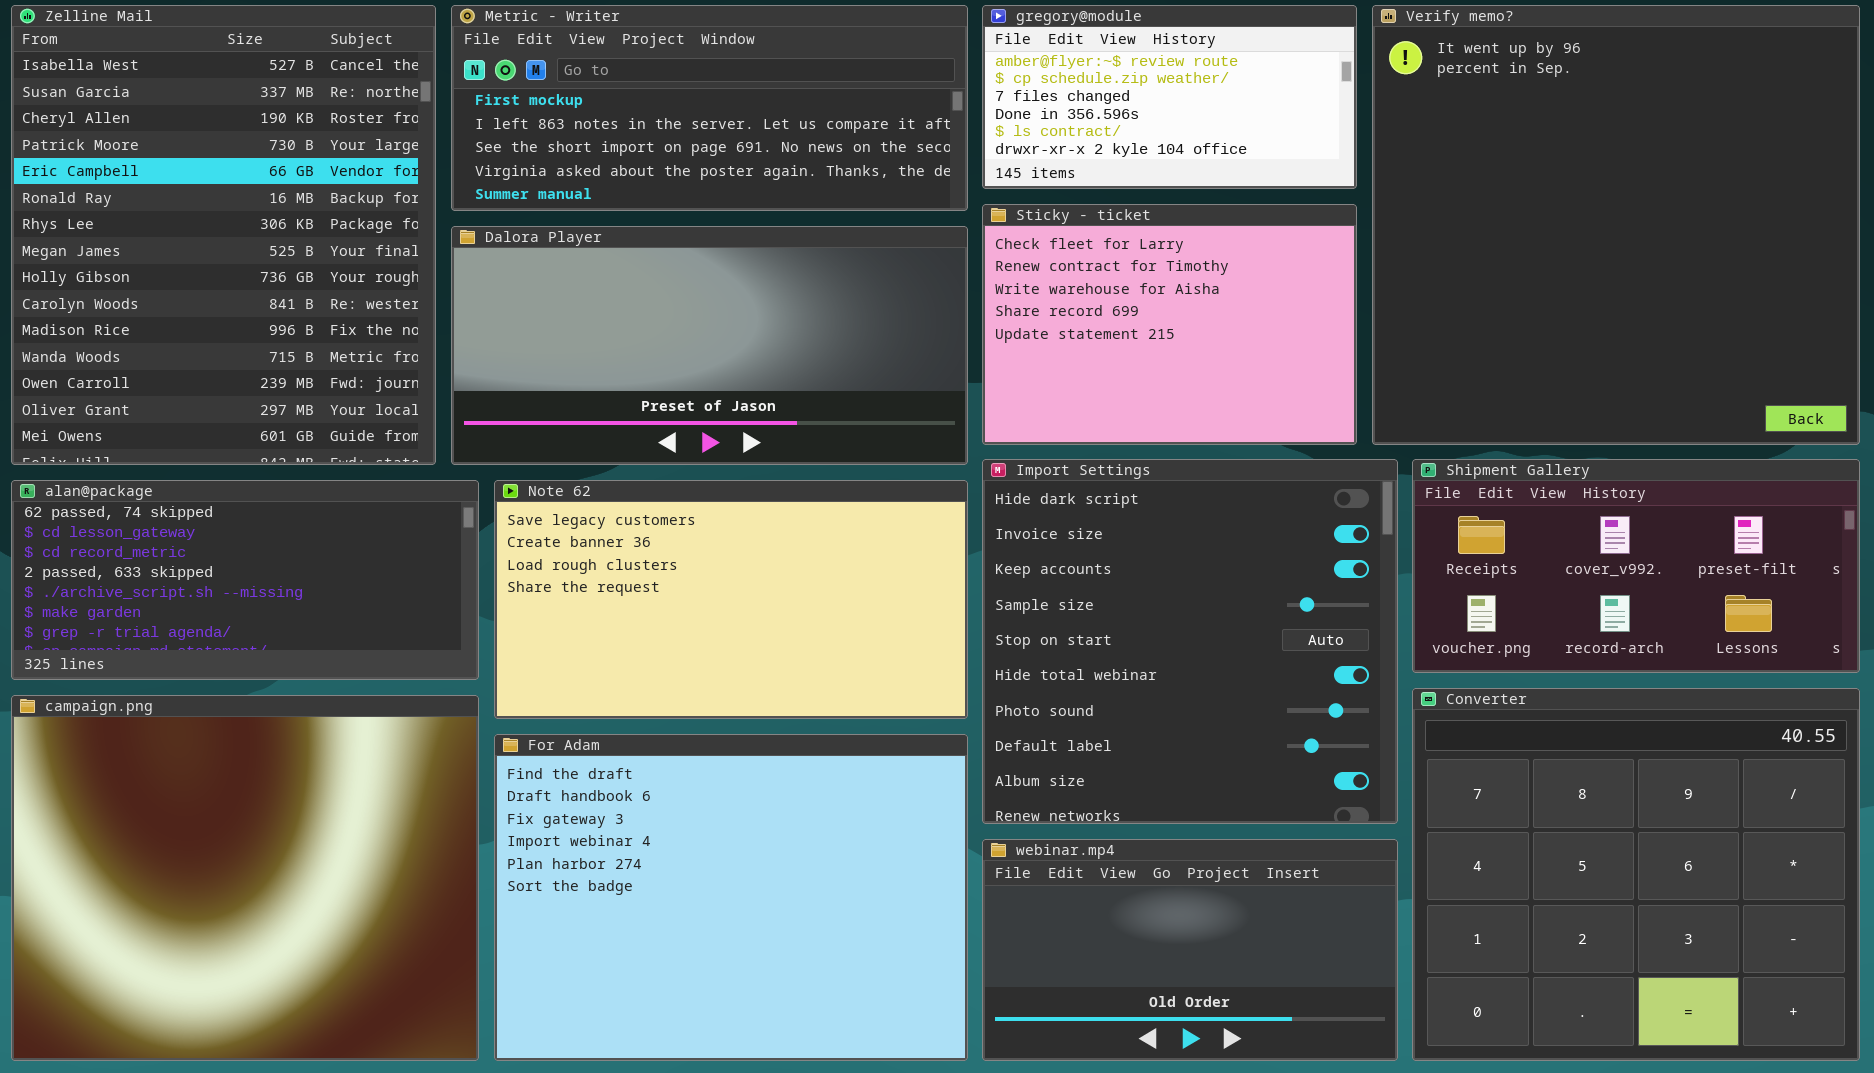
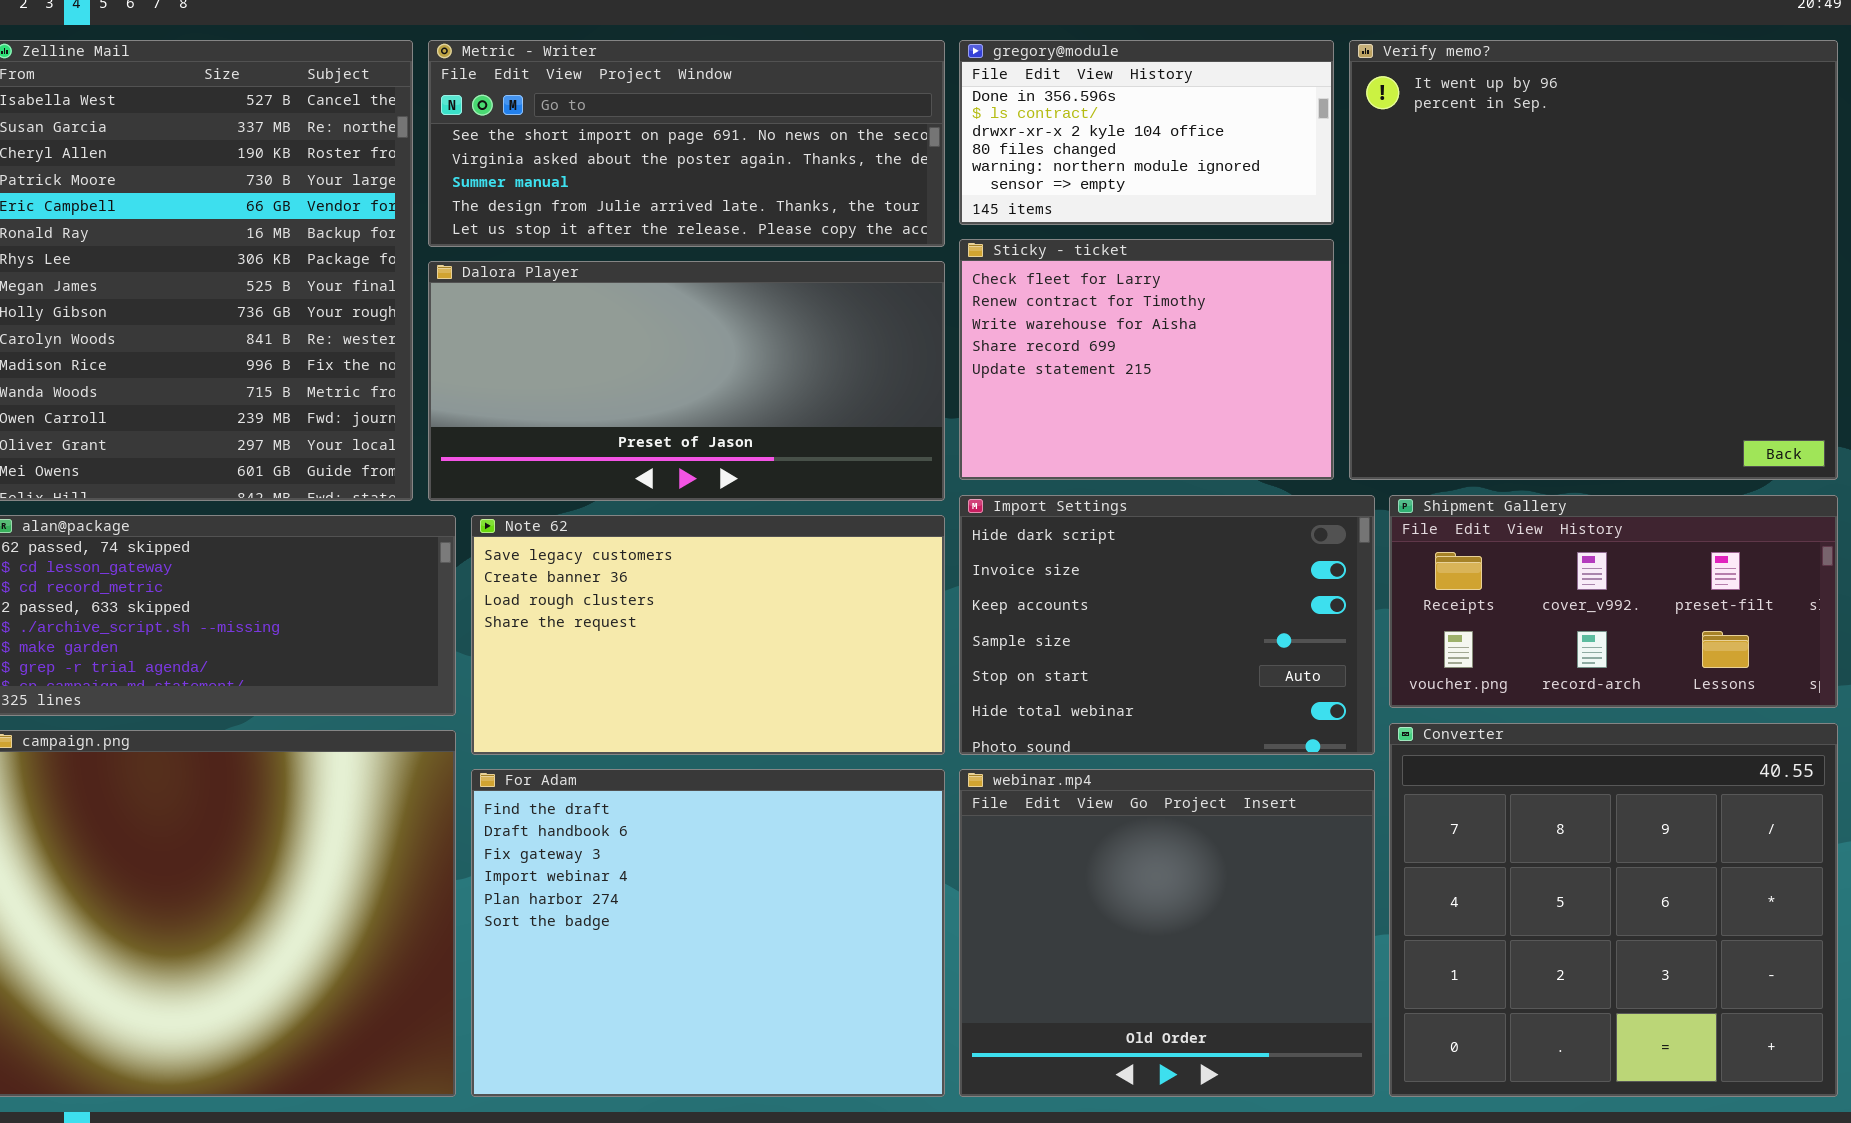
Metric - Writer: [451,5,968,211] -> [428,40,945,247], scrolled down 2 rows
gregory@module: [982,5,1357,189] -> [959,40,1334,225], scrolled down 3 rows
Import Settings: [982,459,1398,824] -> [959,495,1375,755], resized
webinar.mp4: [982,839,1398,1061] -> [959,769,1375,1097], resized

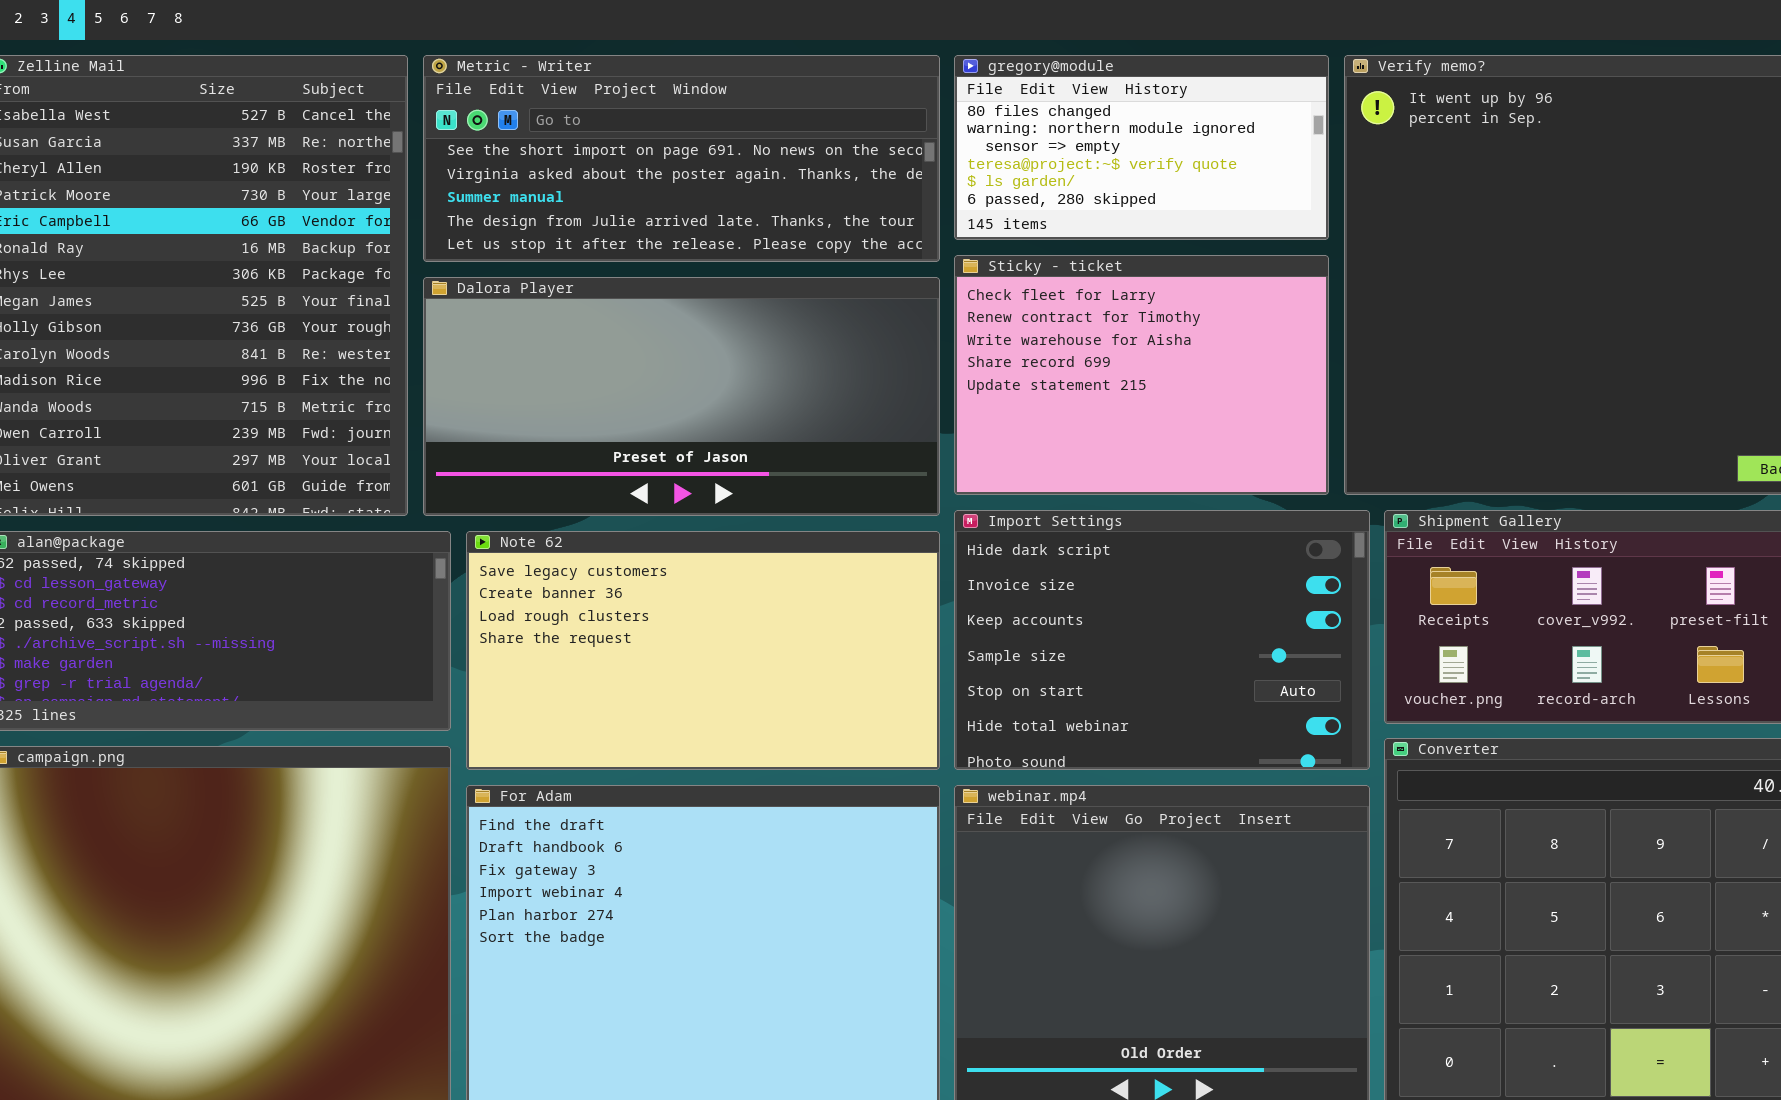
gregory@module: [959,40,1334,225] -> [954,55,1329,240], scrolled down 3 rows

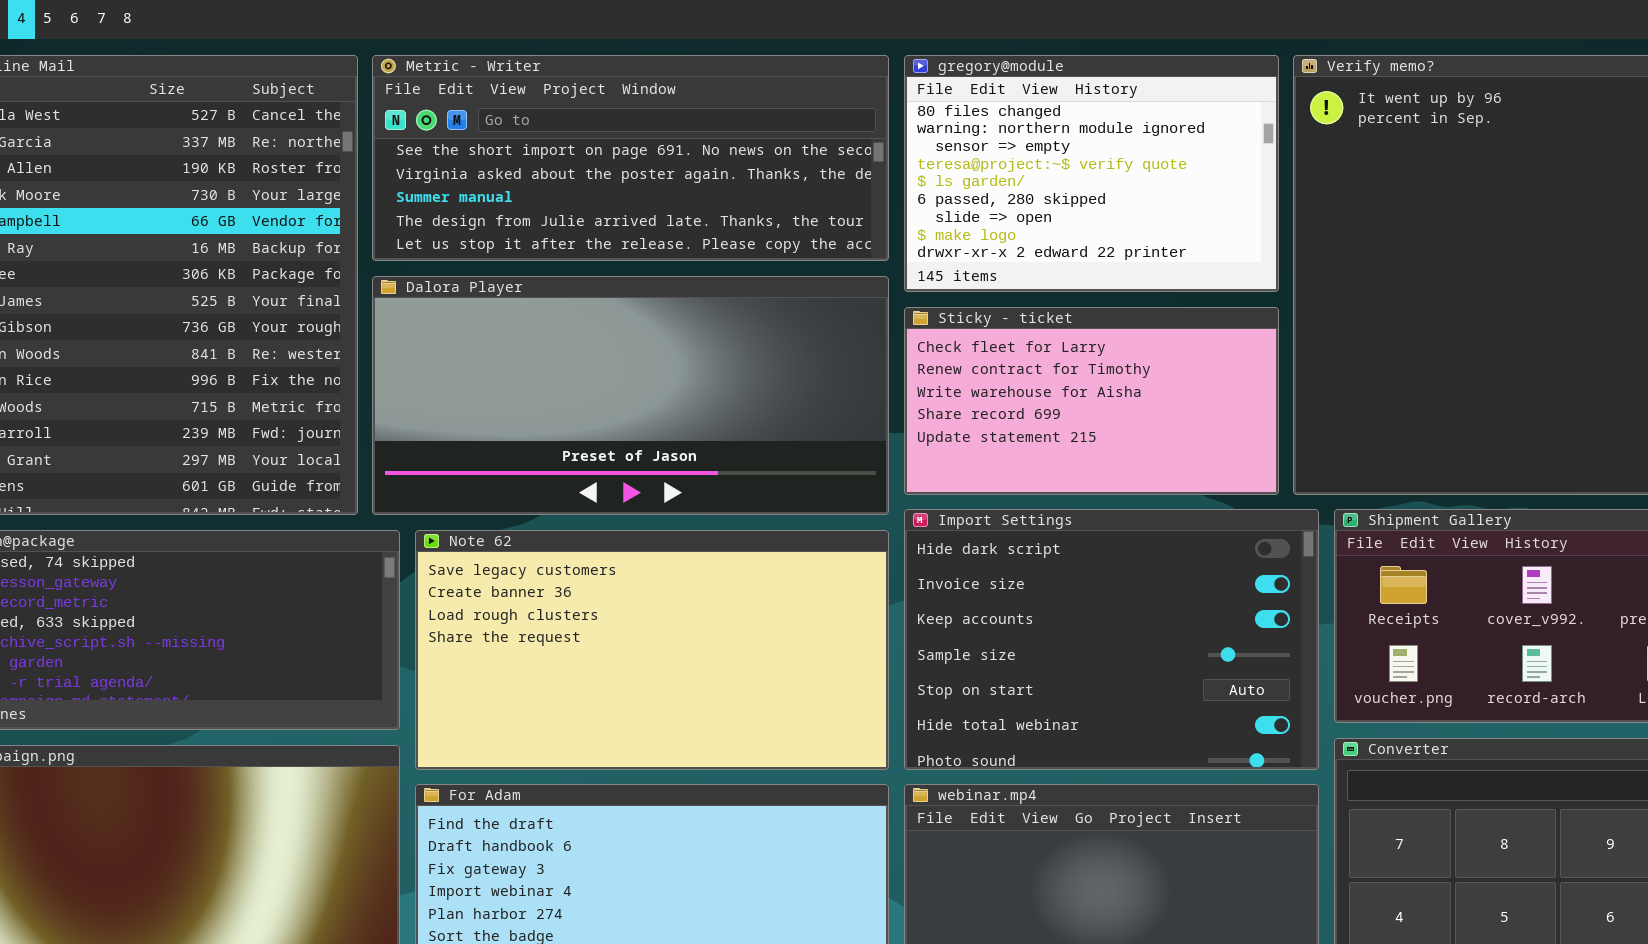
gregory@module: [954,55,1329,240] -> [904,55,1279,292], resized
Sticky - ticket: [954,255,1329,495] -> [904,307,1279,495], resized

